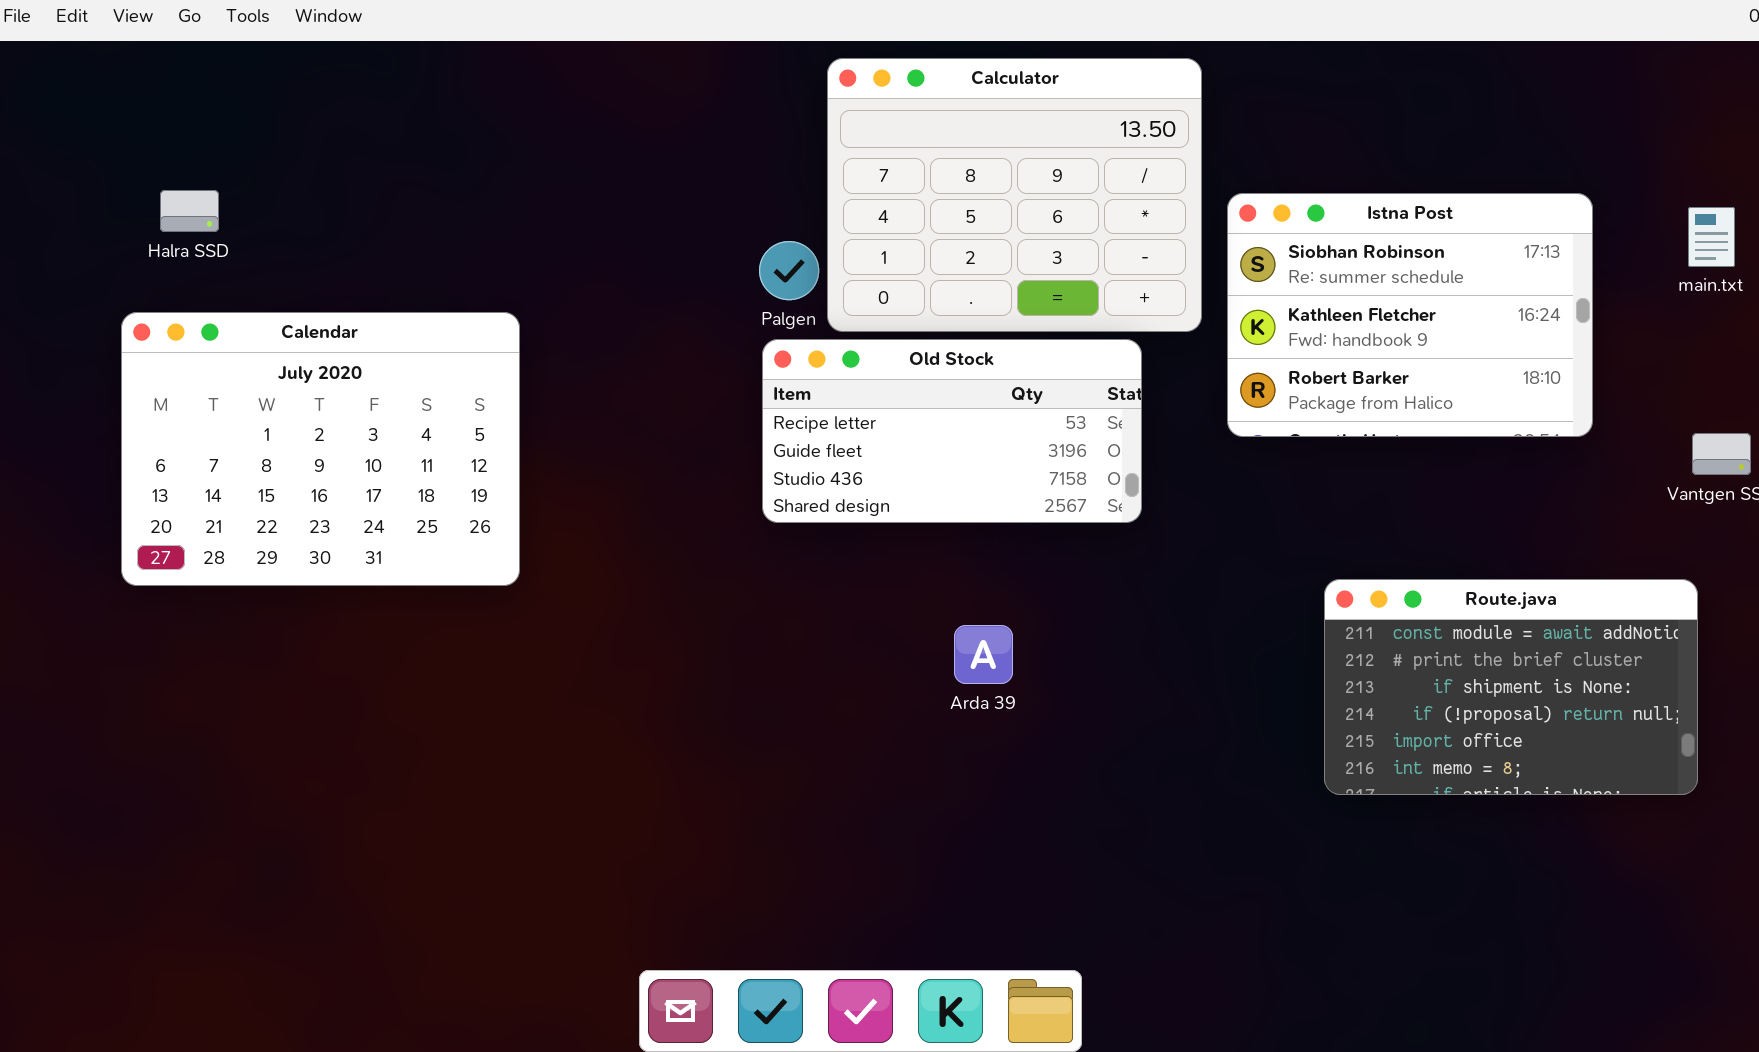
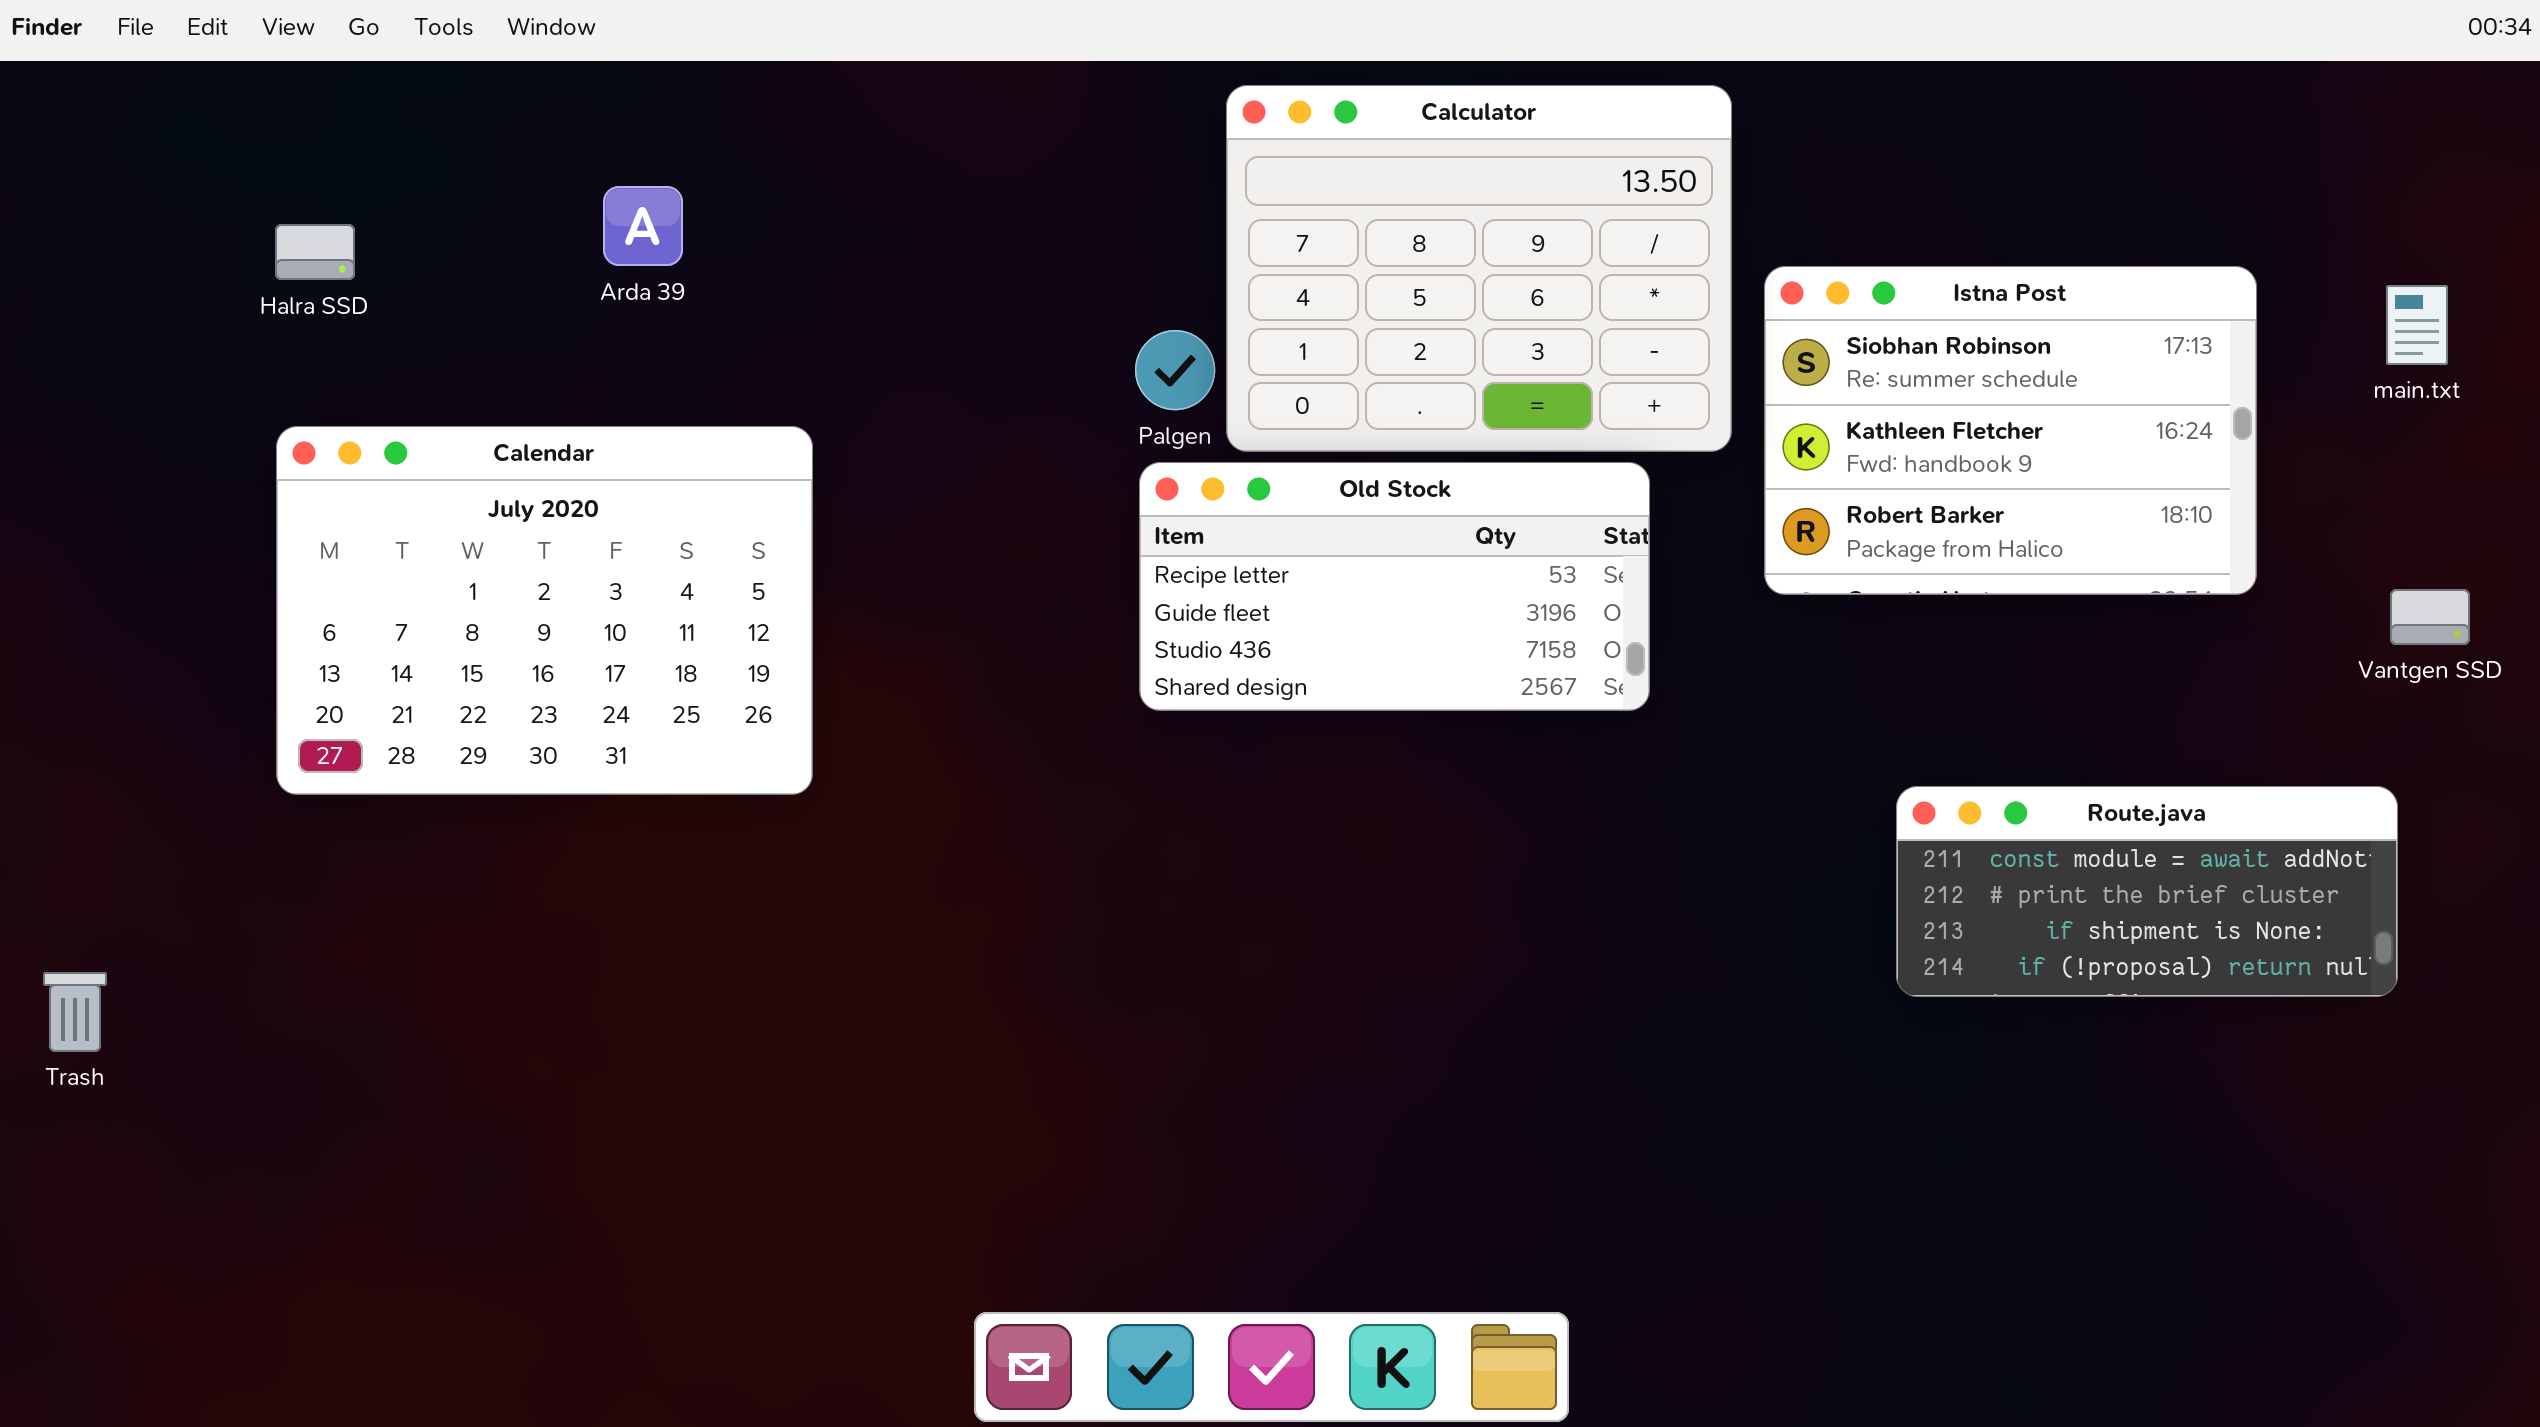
Halra SSD: [160,190,219,232] -> [275,224,355,280], moved
Route.java: [1324,579,1698,795] -> [1896,786,2398,997], resized
Arda 39: [954,625,1013,684] -> [603,186,683,266], moved

